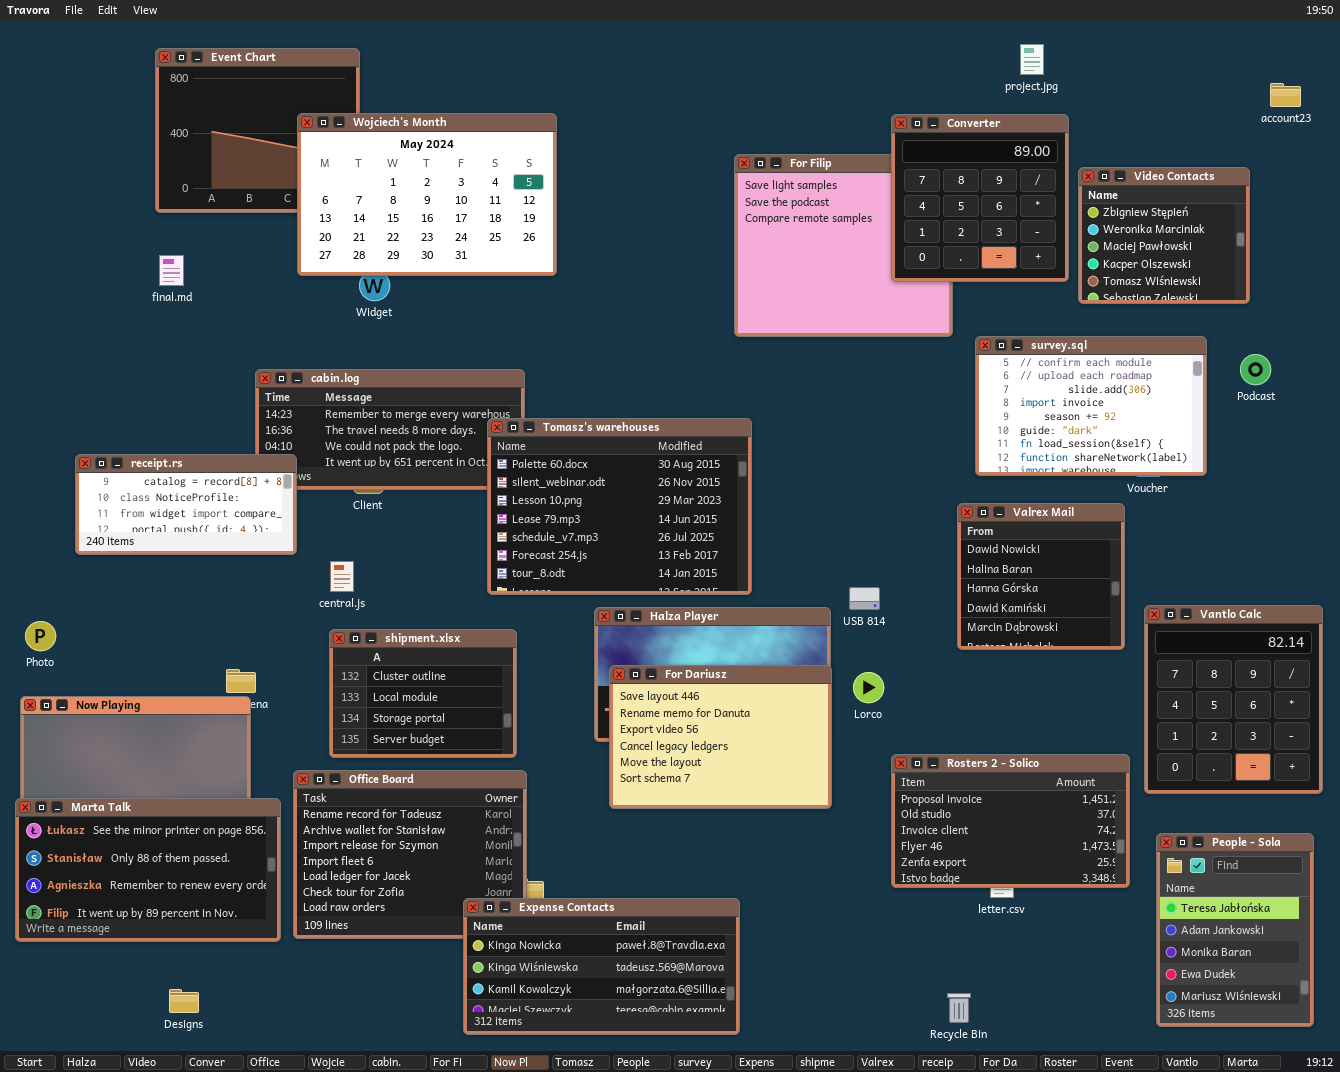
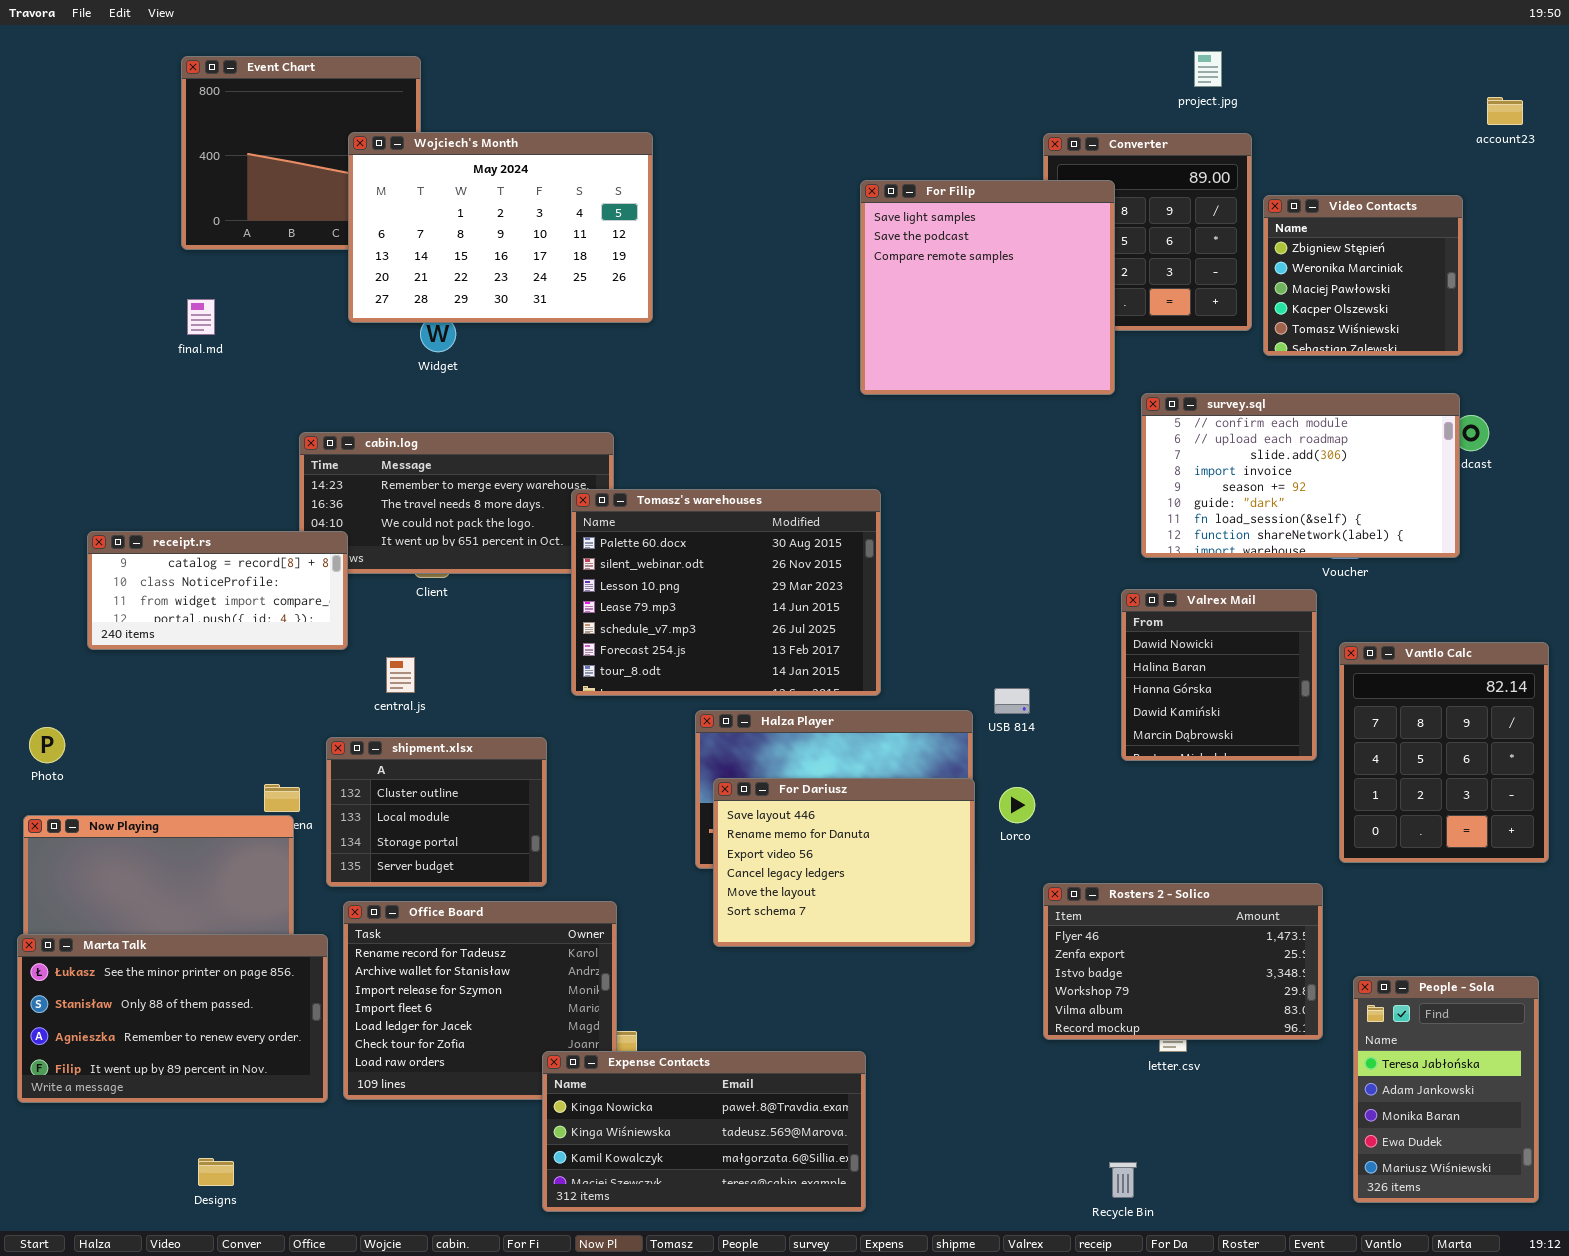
For Filip: [734,154,953,337] -> [860,180,1115,395], raised
survey.sql: [975,336,1207,476] -> [1141,393,1460,558], resized
Vantlo Calc: [1144,605,1323,794] -> [1339,642,1549,863], moved
shipment.xlsx: [329,629,517,758] -> [326,737,547,887], moved
Rosters 2 - Solico: [891,754,1130,888] -> [1043,883,1323,1040], scrolled down 3 rows

